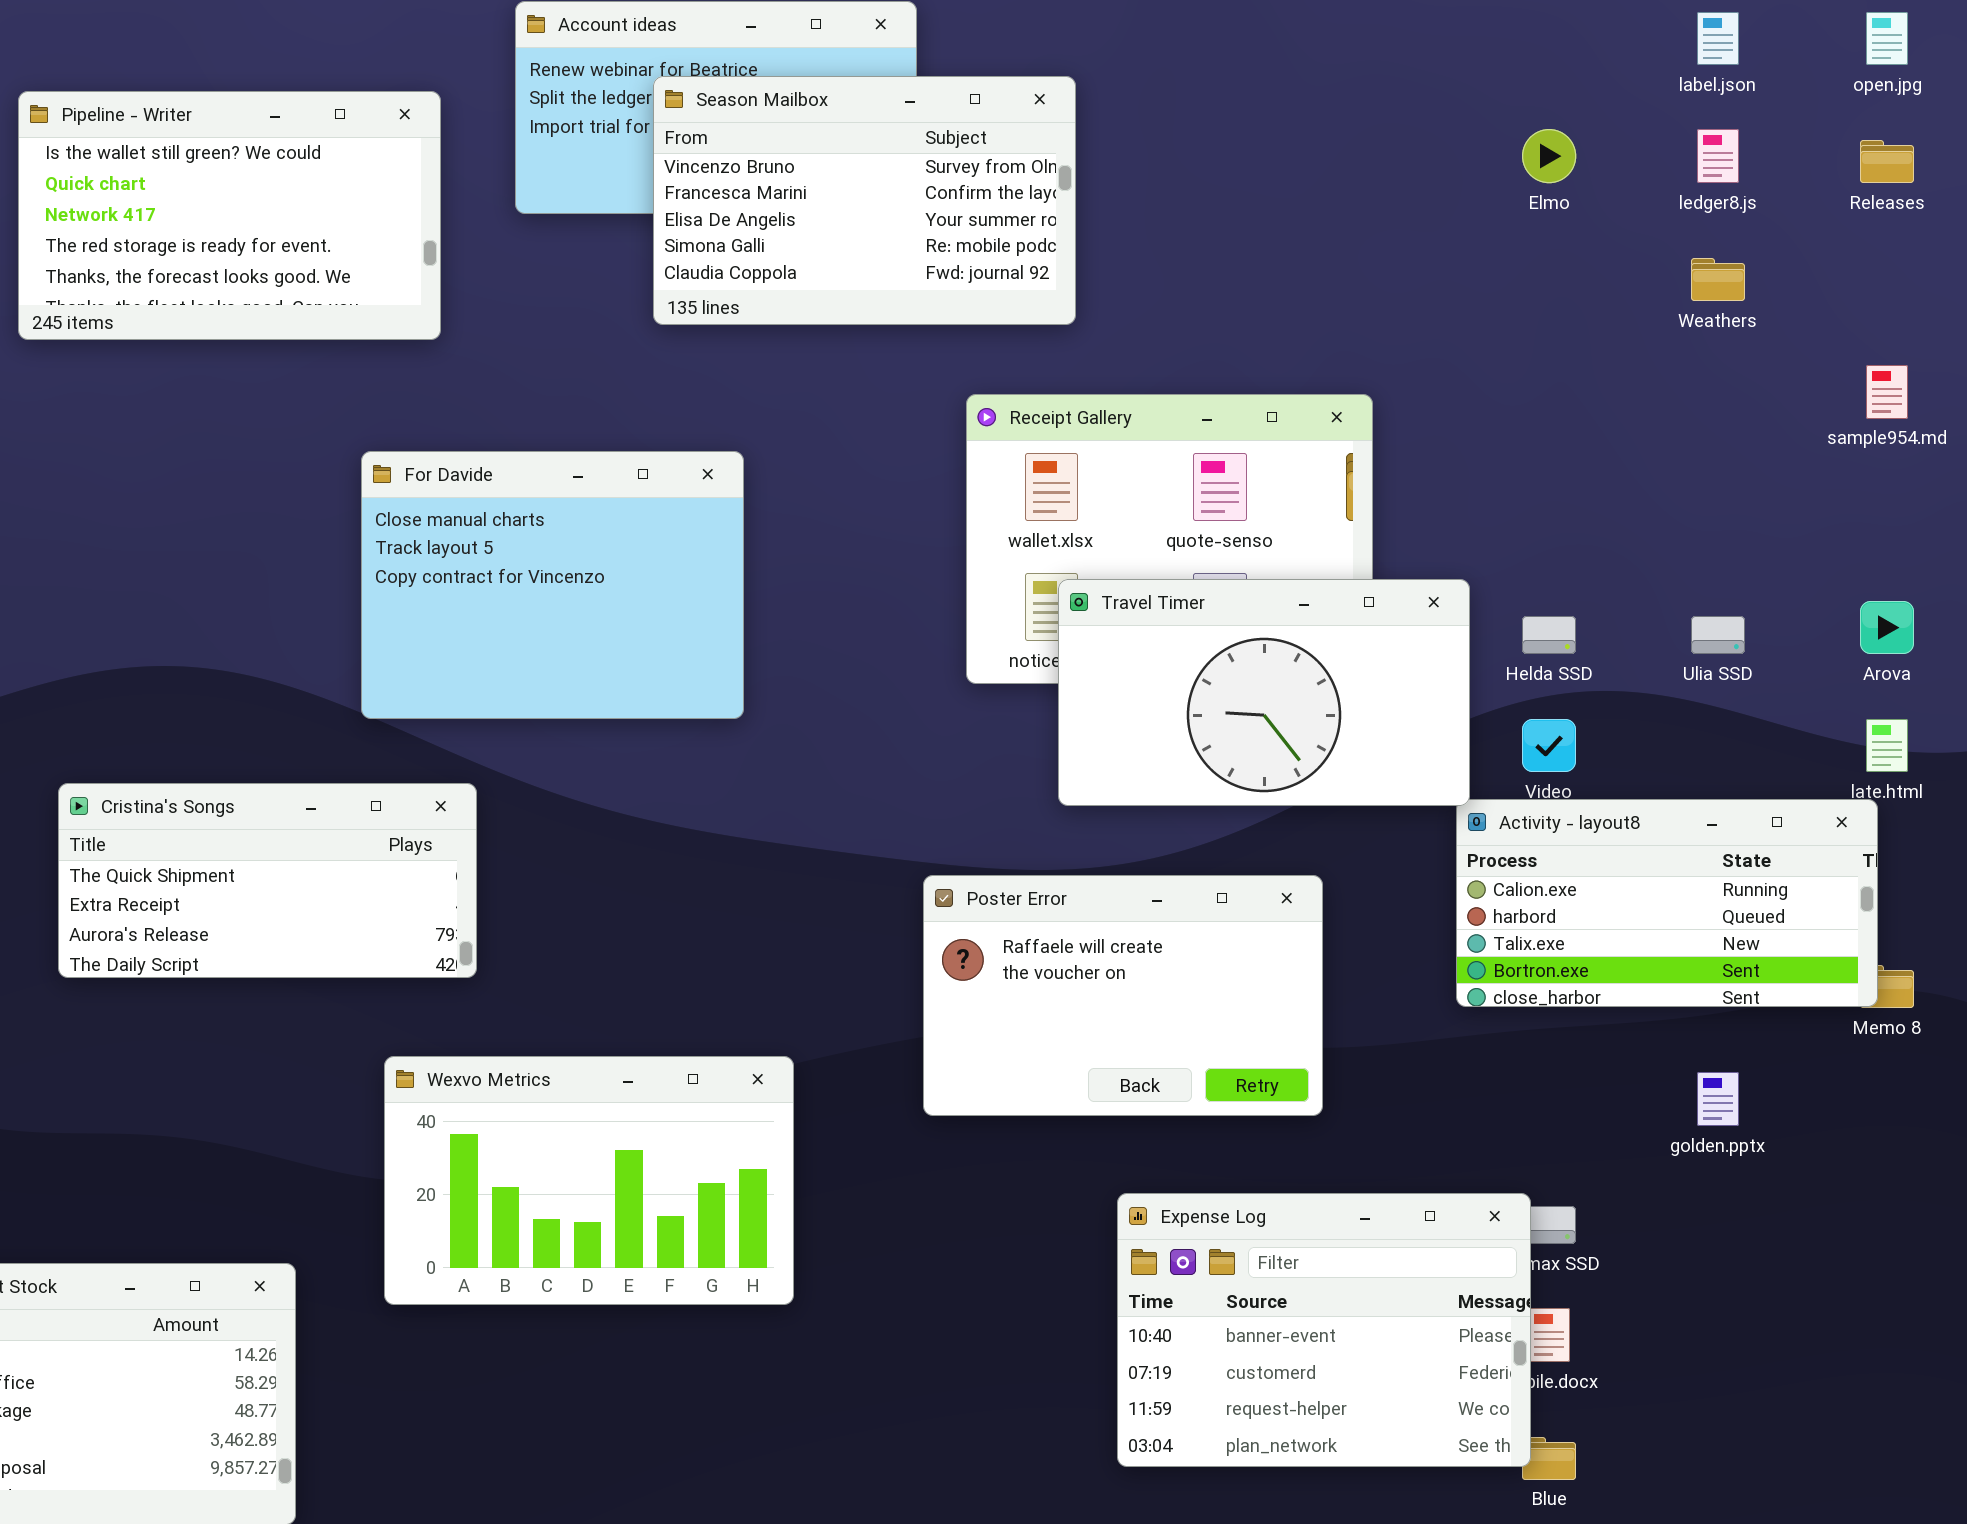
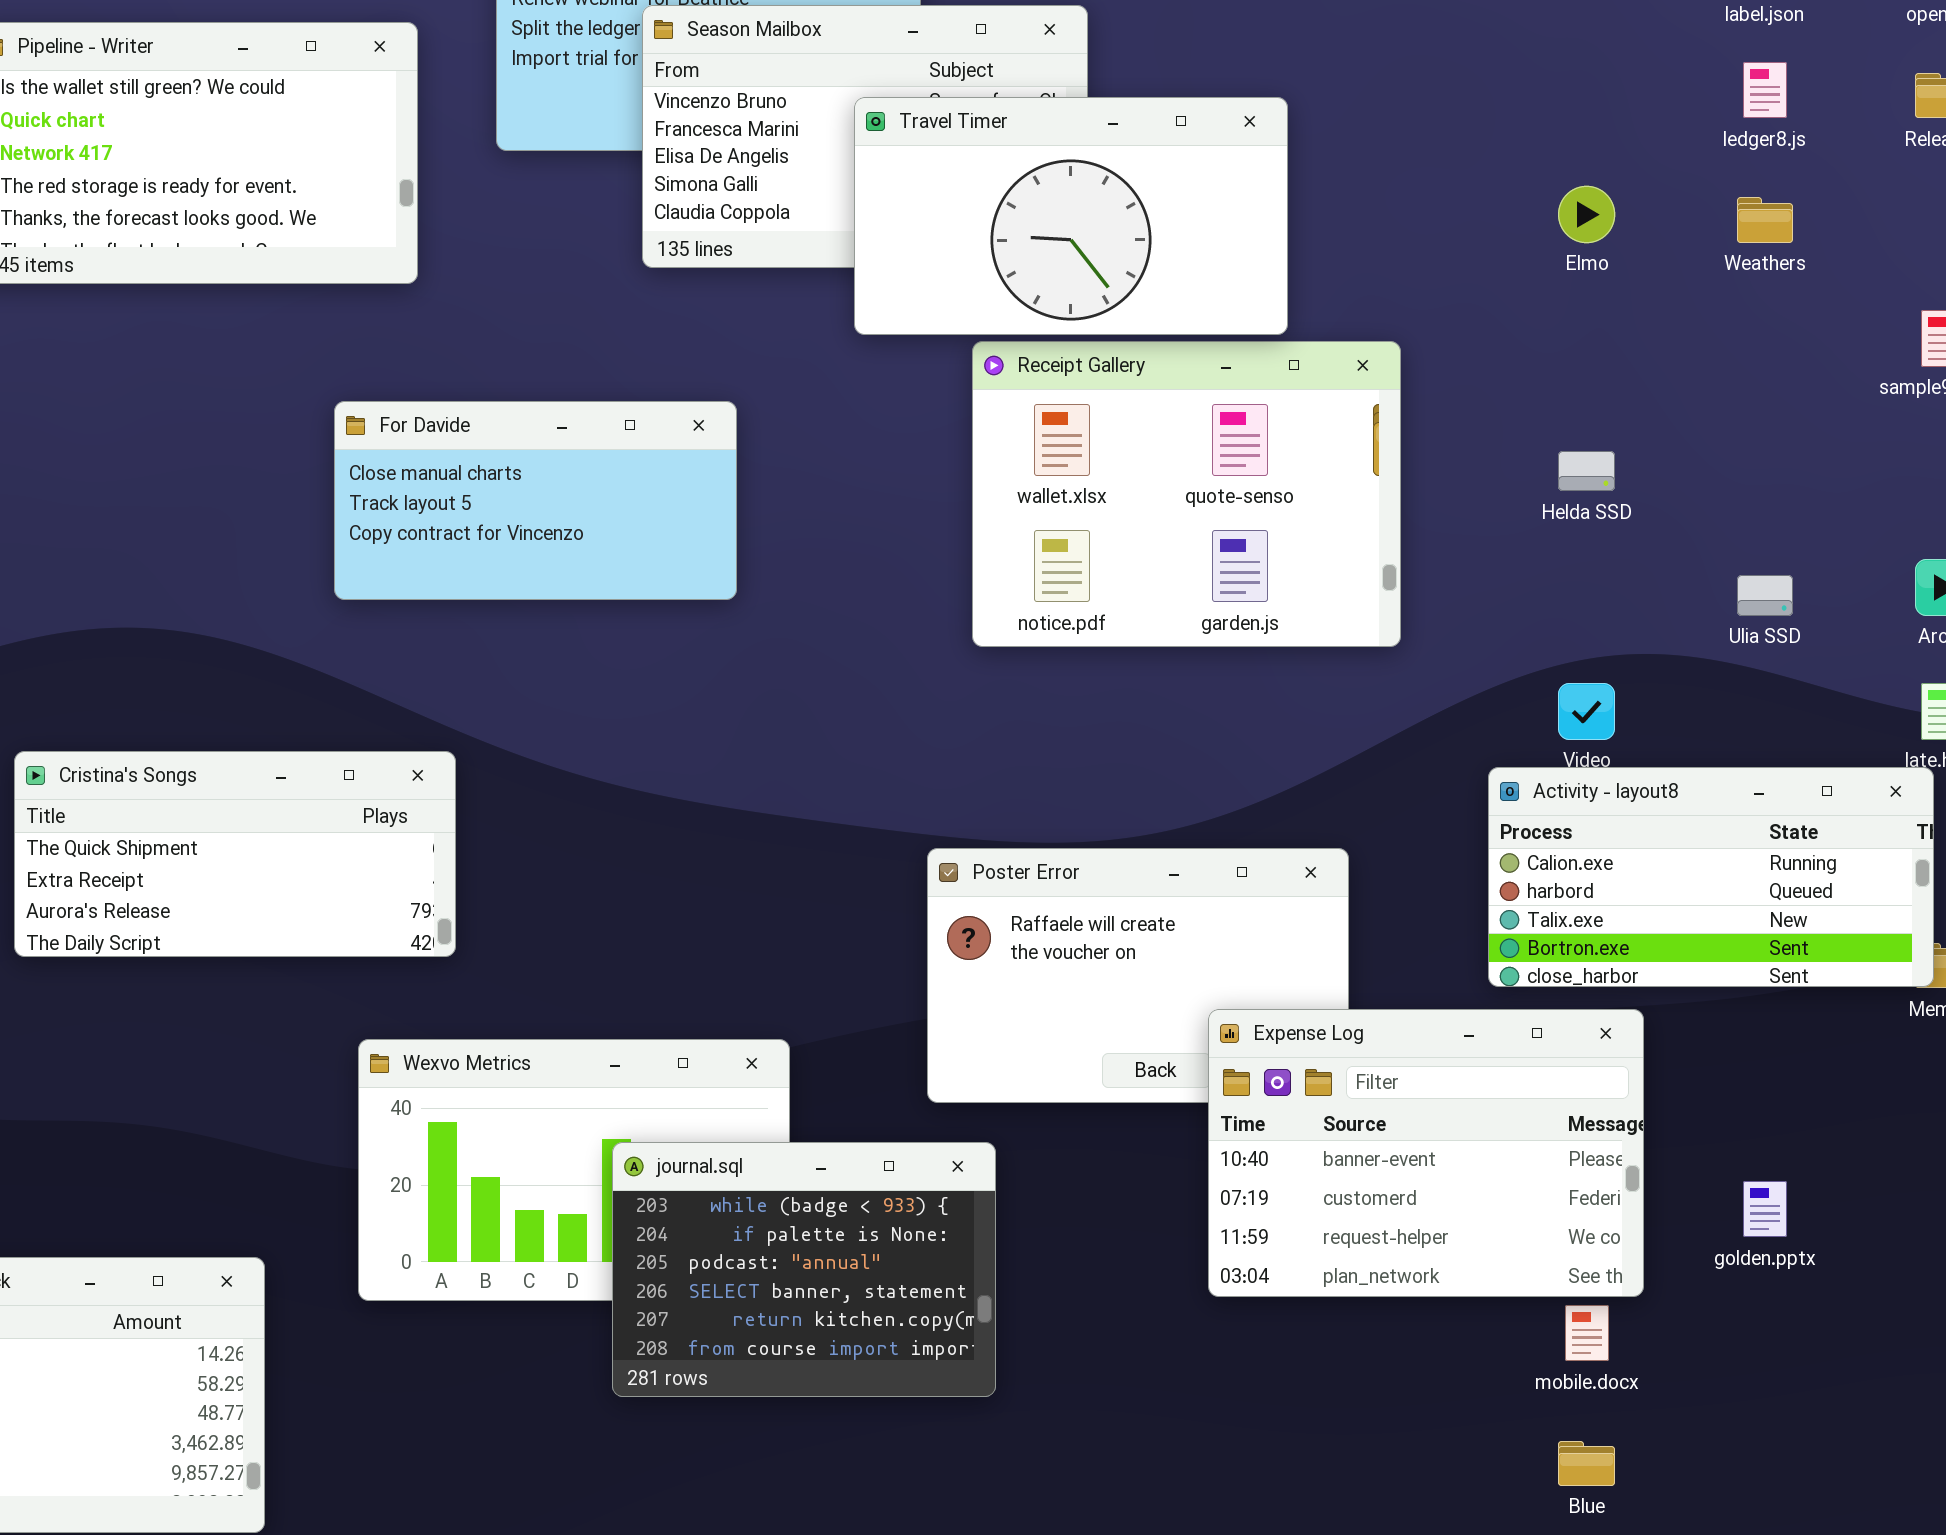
Elmo: [1522,129,1576,183] -> [1558,186,1615,243], moved
For Davide: [361,451,744,719] -> [334,401,737,600], resized
Travel Timer: [1058,579,1470,806] -> [854,97,1288,335], moved
Helda SSD: [1522,616,1576,654] -> [1558,451,1615,491], moved
golden.pptx: [1697,1072,1739,1126] -> [1743,1181,1787,1237], moved
journal.sql: none -> [612,1142,996,1397], opened
Expense Log: [1117,1193,1531,1467] -> [1208,1009,1644,1297], moved

